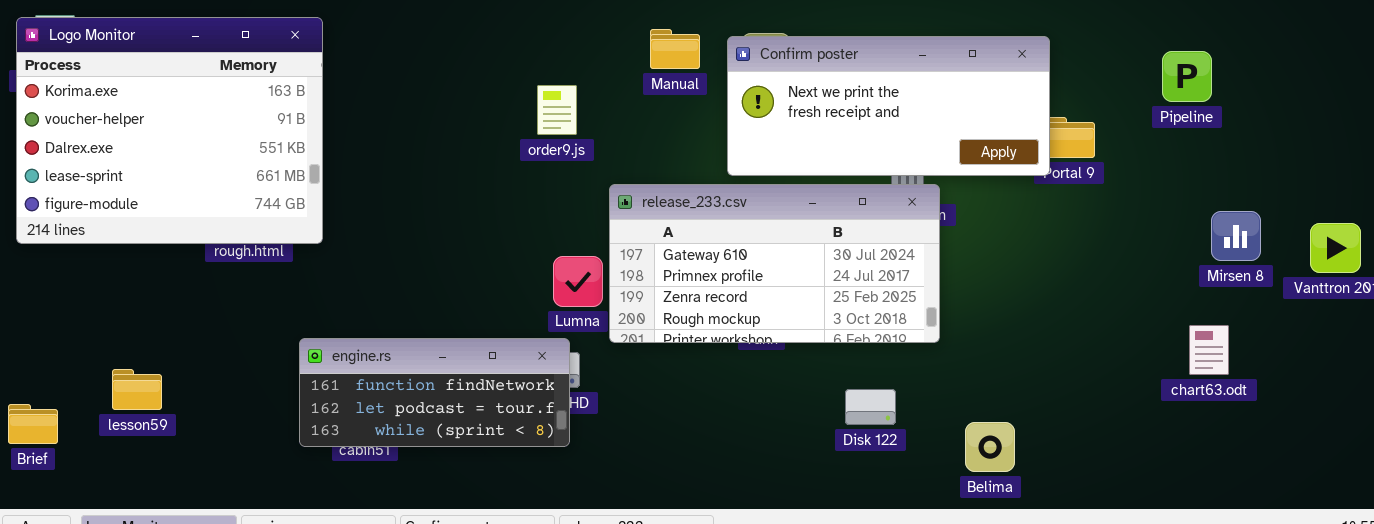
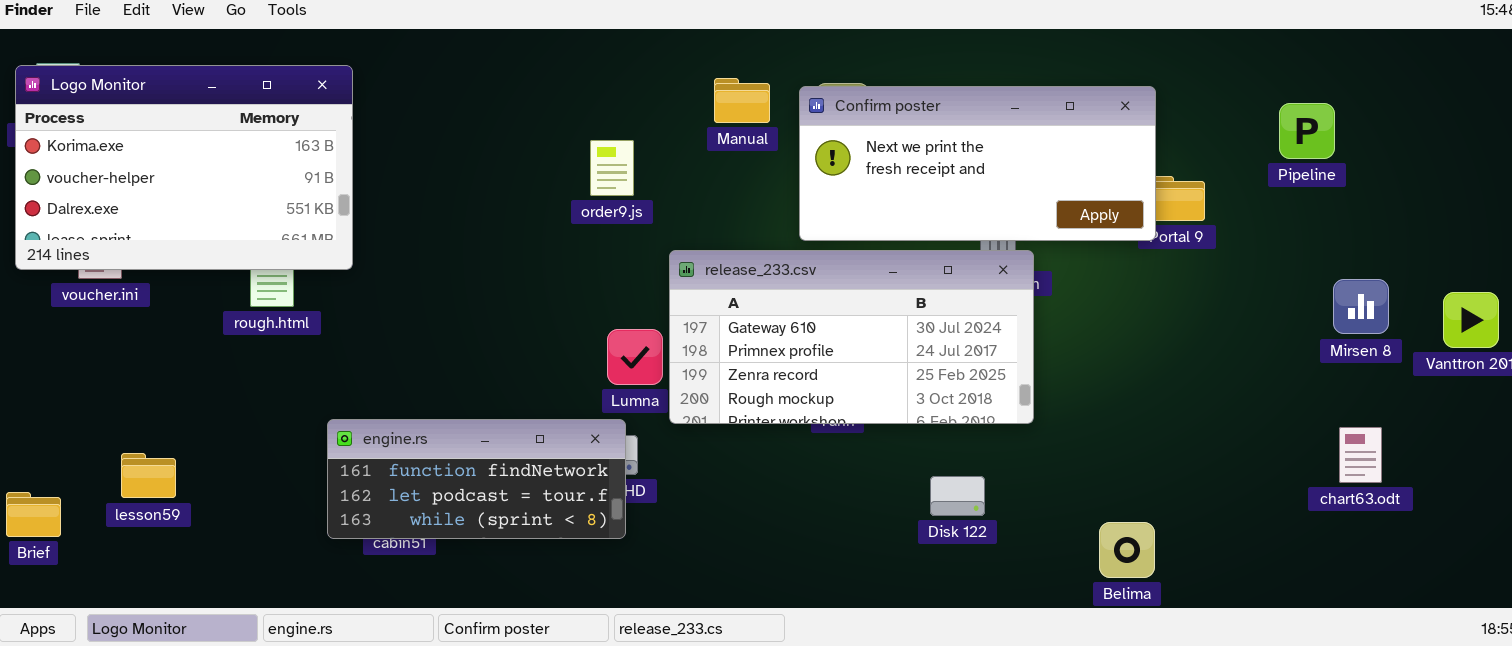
Logo Monitor: [16,17,323,244] -> [15,65,353,270], resized
chart63.odt: [1189,325,1229,375] -> [1339,427,1382,483], moved
Belima: [965,422,1015,472] -> [1099,522,1155,578], moved

